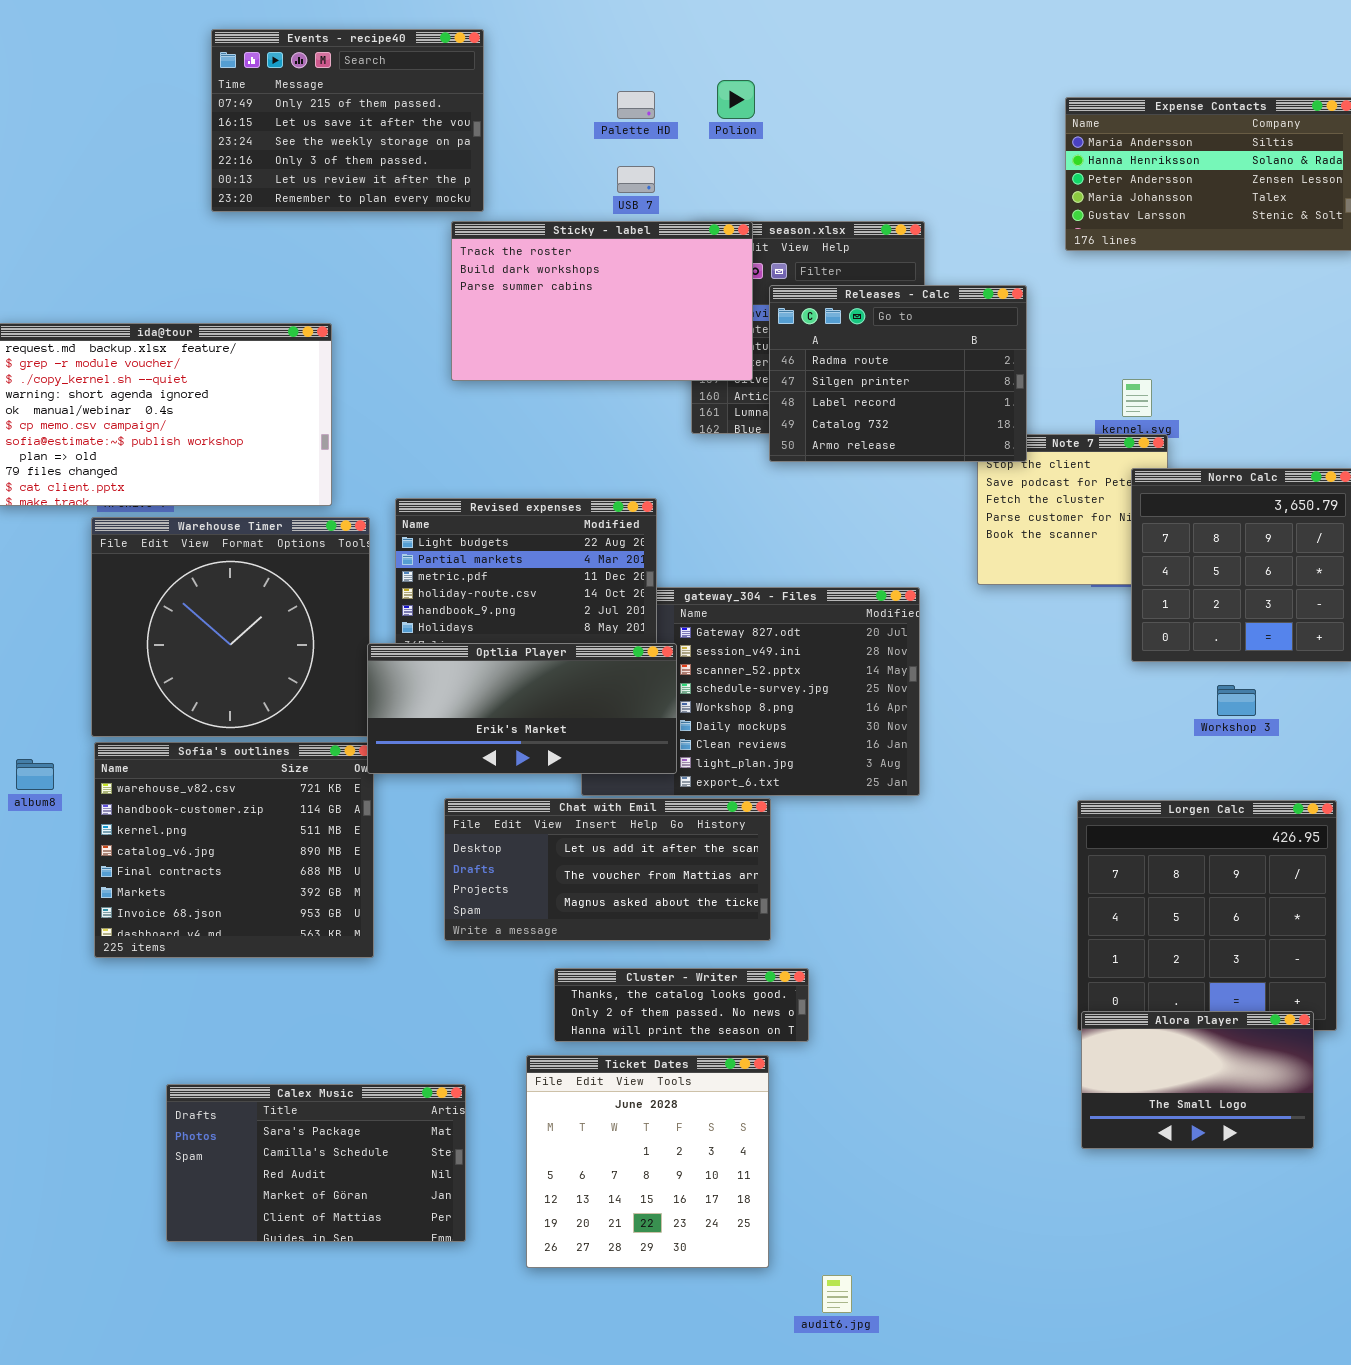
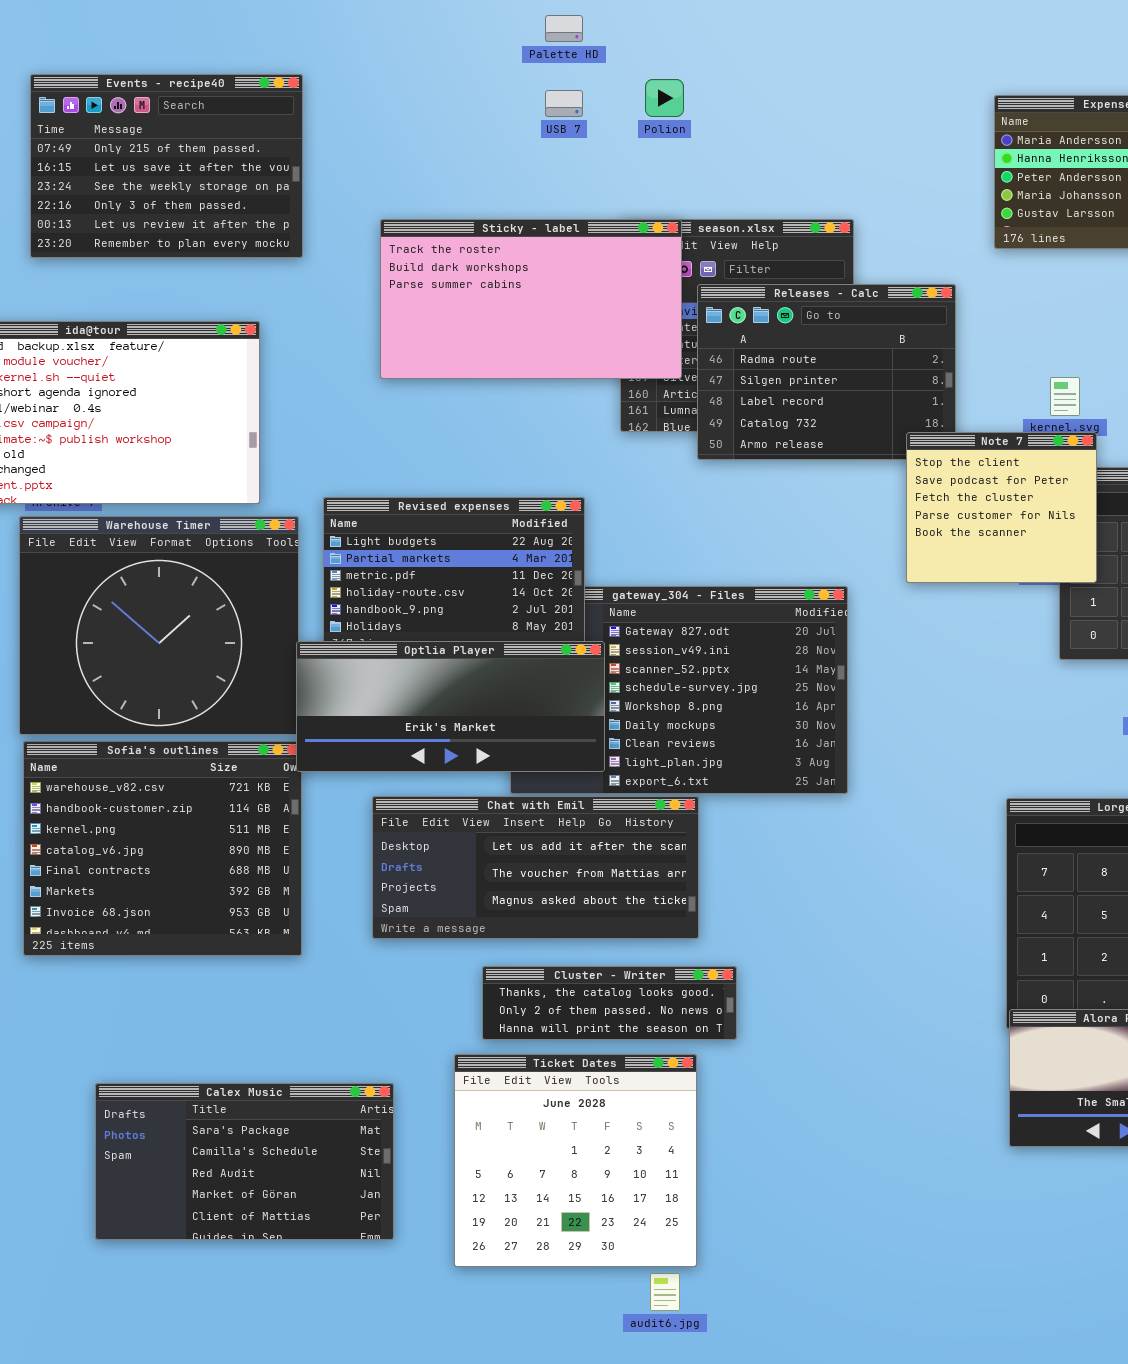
Events - recipe40: [211,29,484,212] -> [30,74,303,258], moved
Palette HD: [617,91,655,119] -> [545,15,583,42], moved
USB 7: [617,166,655,193] -> [545,90,583,117], moved
Note 7: [977,434,1168,585] -> [906,432,1097,583], raised
audit6.jpg: [822,1275,852,1313] -> [650,1273,680,1311], moved

